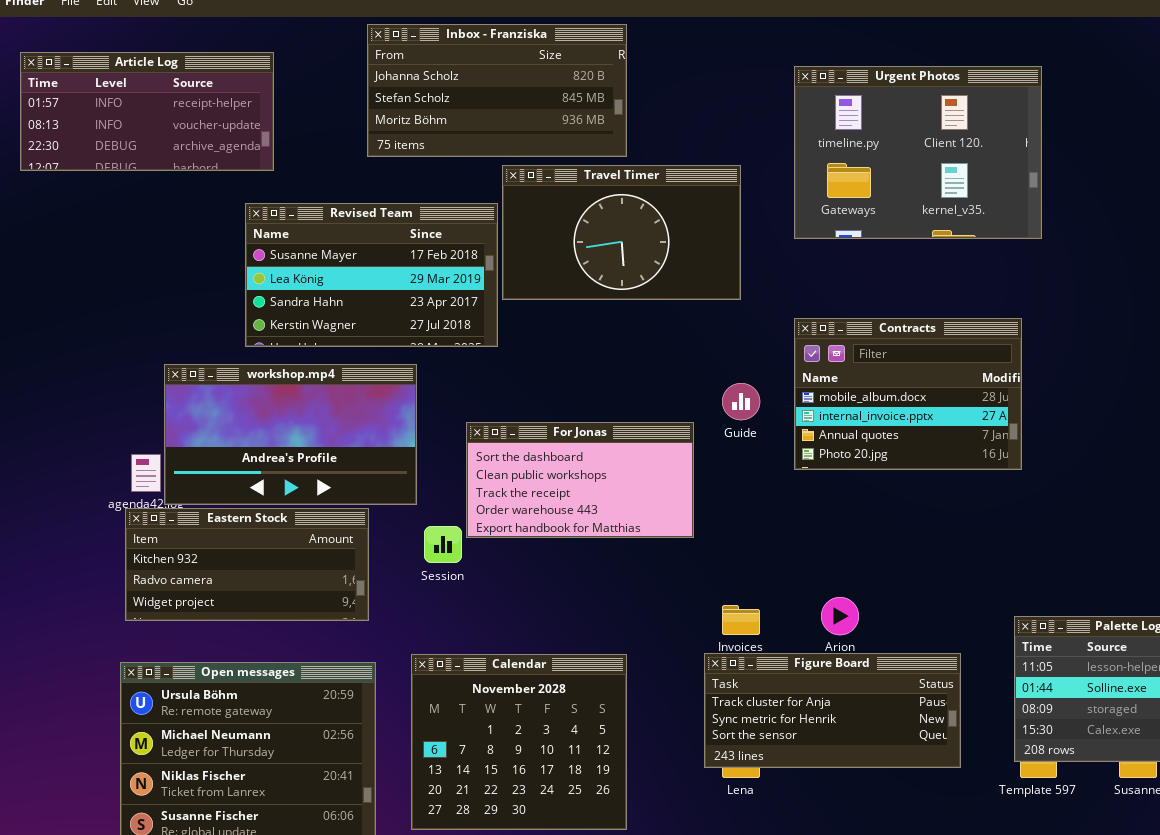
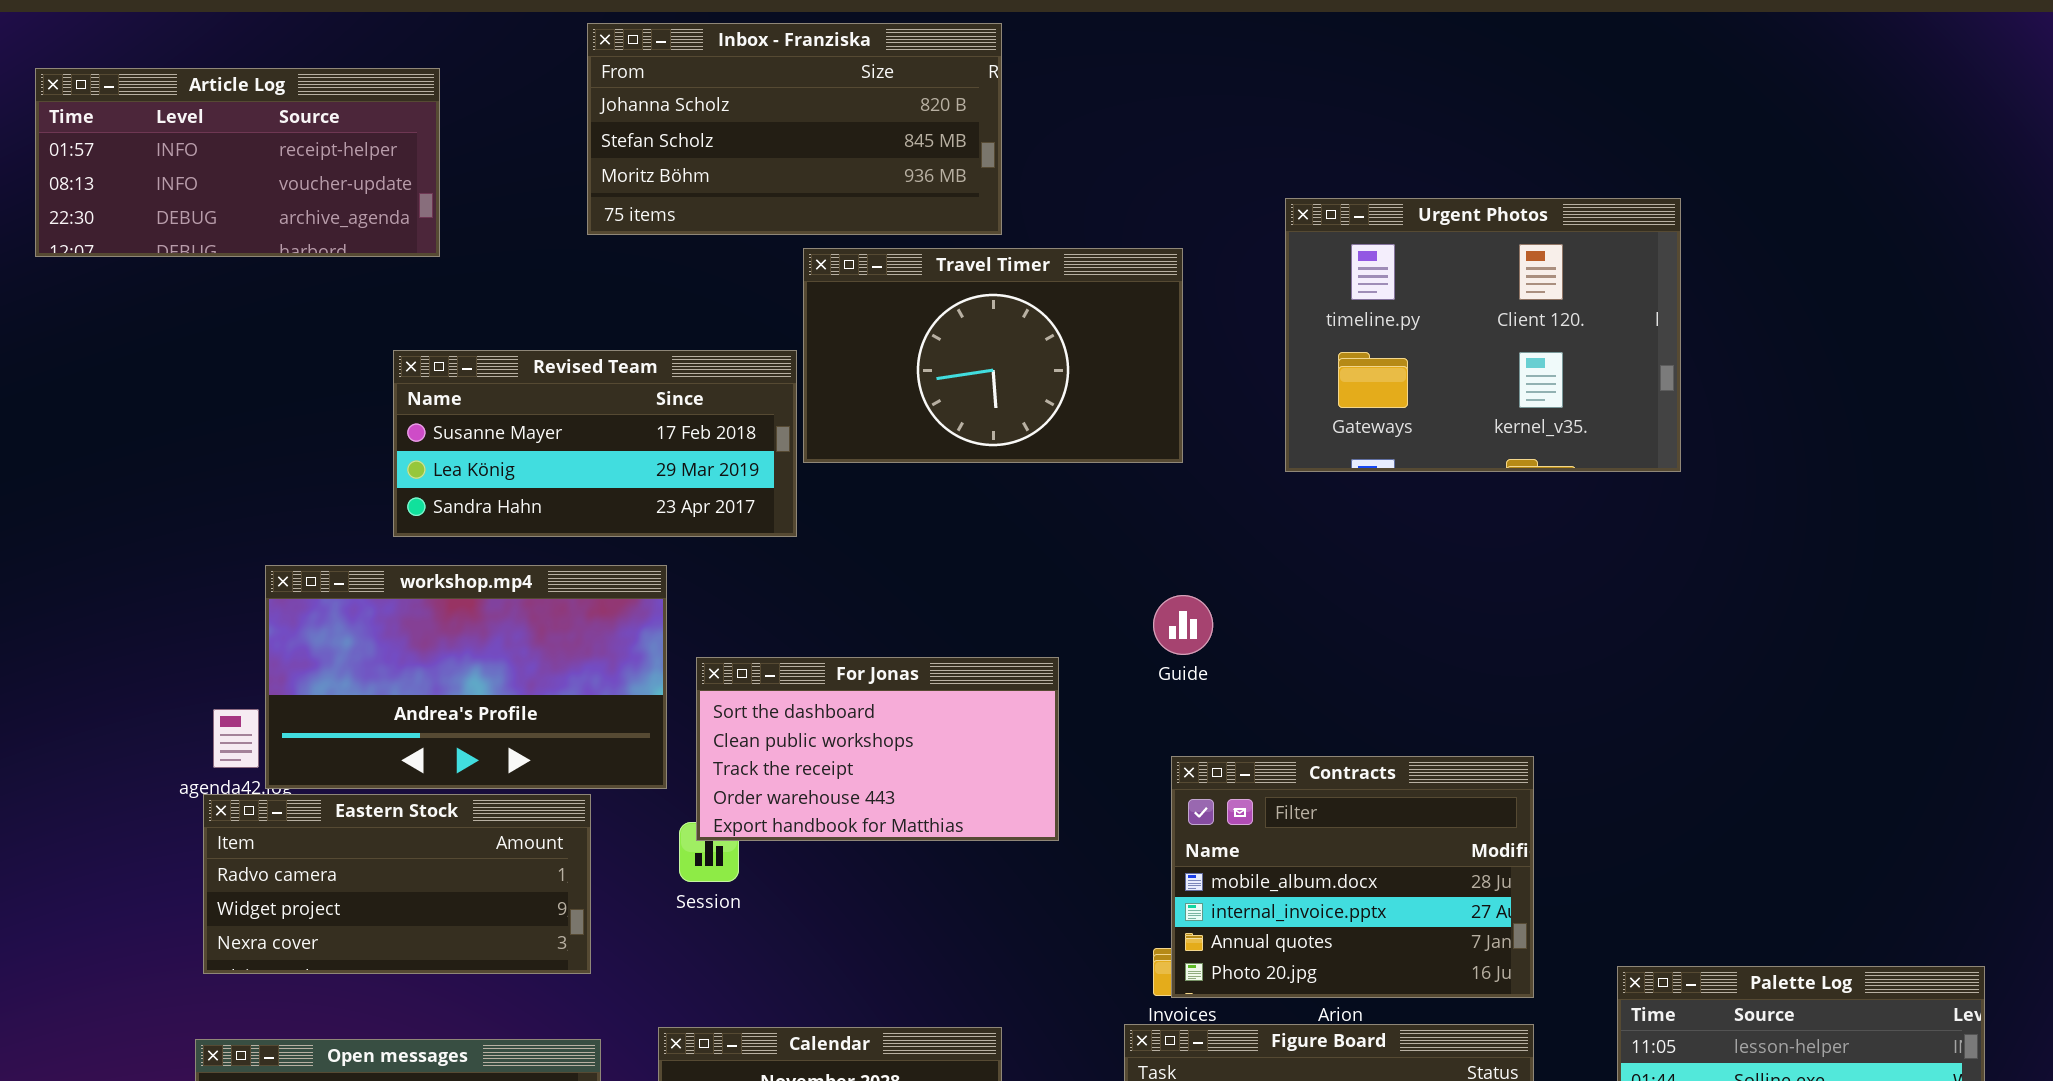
Urgent Photos: [794,66,1042,239] -> [1285,198,1681,472], moved
Revised Team: [245,203,498,347] -> [393,350,797,537], resized
Contracts: [794,318,1022,470] -> [1171,756,1534,998], moved
For Jonas: [466,422,694,538] -> [696,657,1059,841], moved
Eastern Stock: [125,508,369,621] -> [203,794,591,974], scrolled down 1 row

